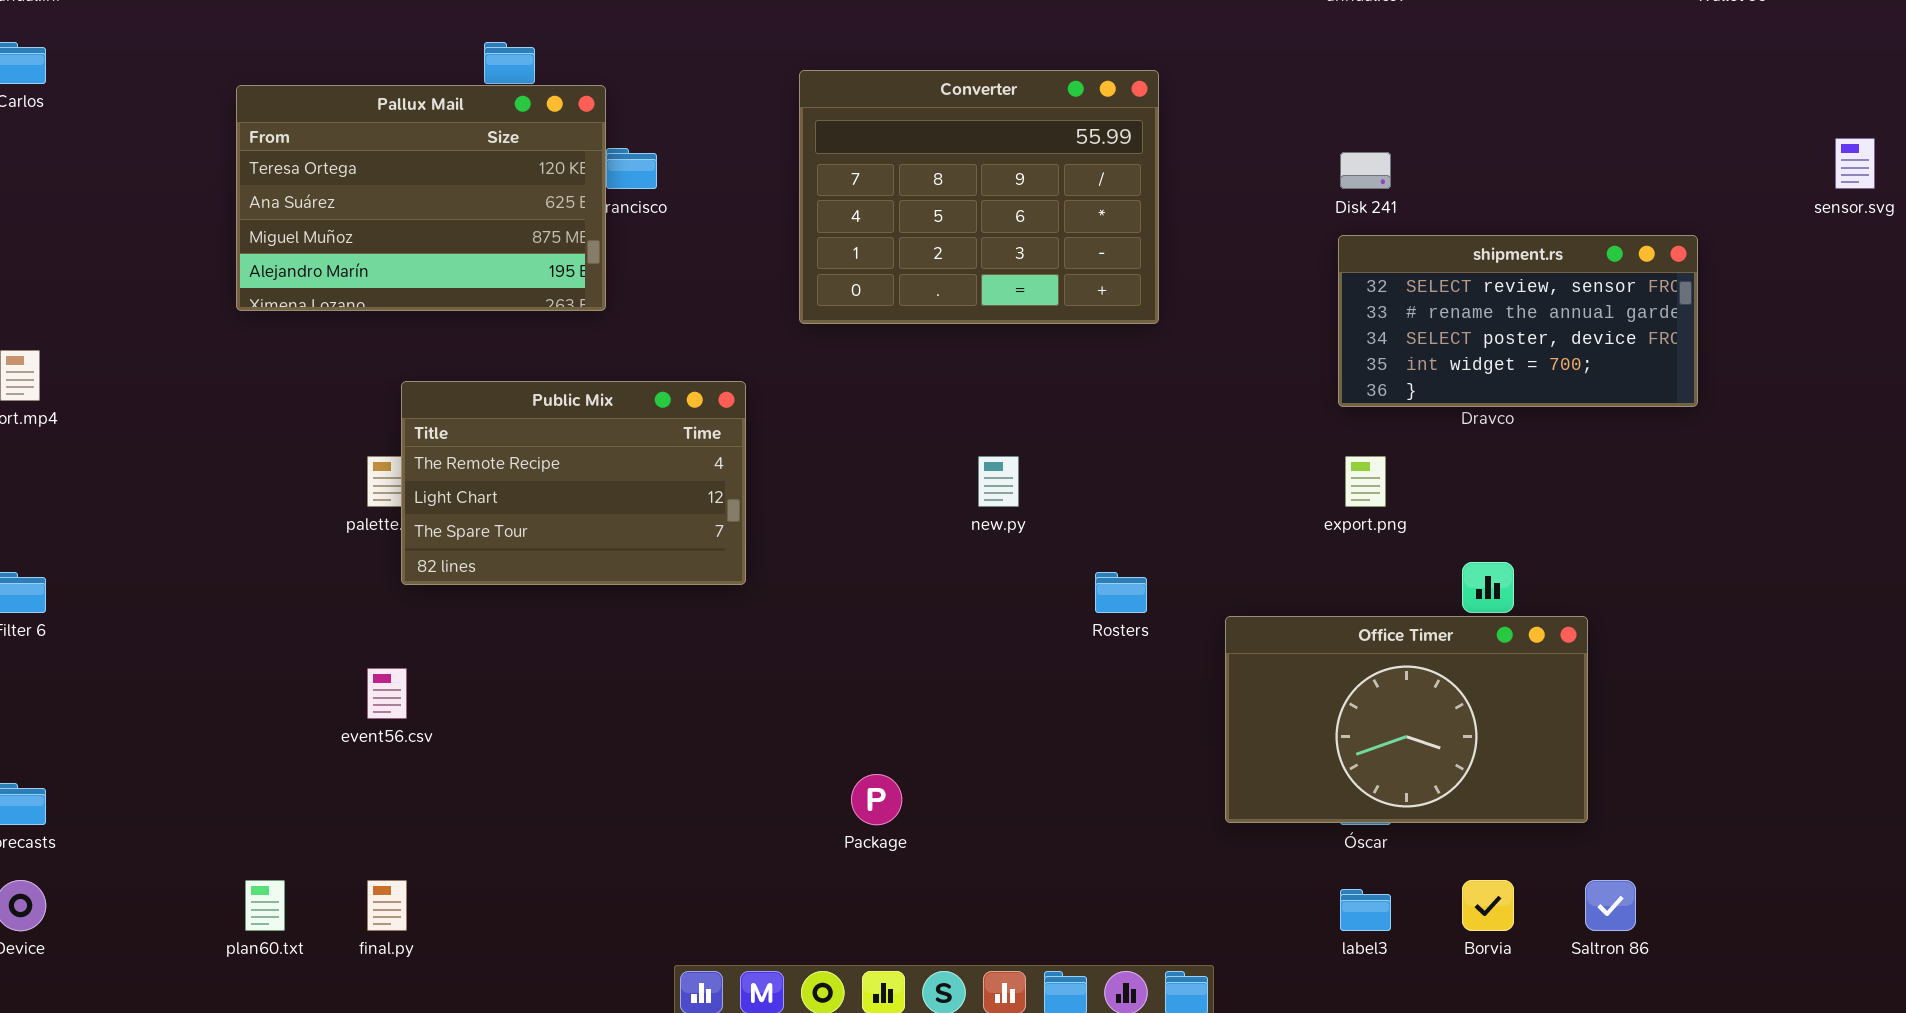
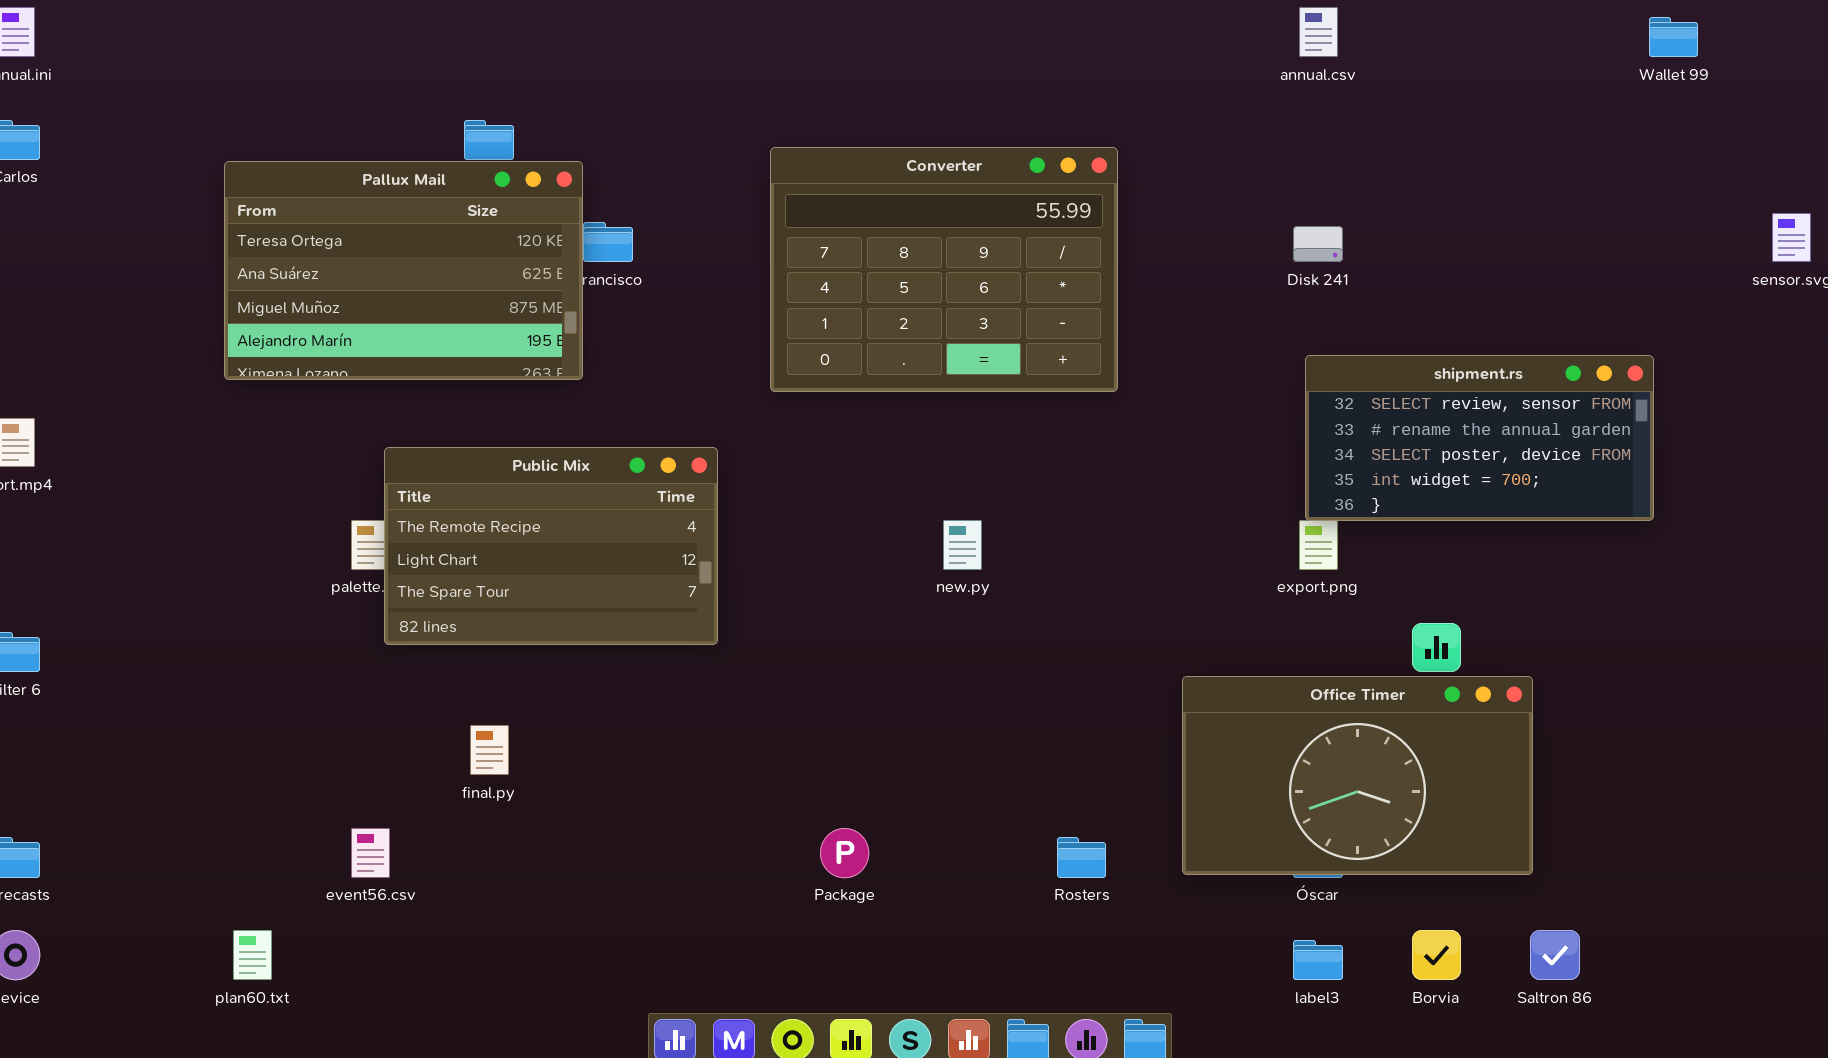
shipment.rs: [1338,235,1698,407] -> [1305,355,1654,521], moved
Rosters: [1095,572,1147,613] -> [1057,837,1106,878], moved
event56.csv: [367,668,407,719] -> [351,828,390,878], moved
final.py: [367,880,407,931] -> [470,725,509,775], moved

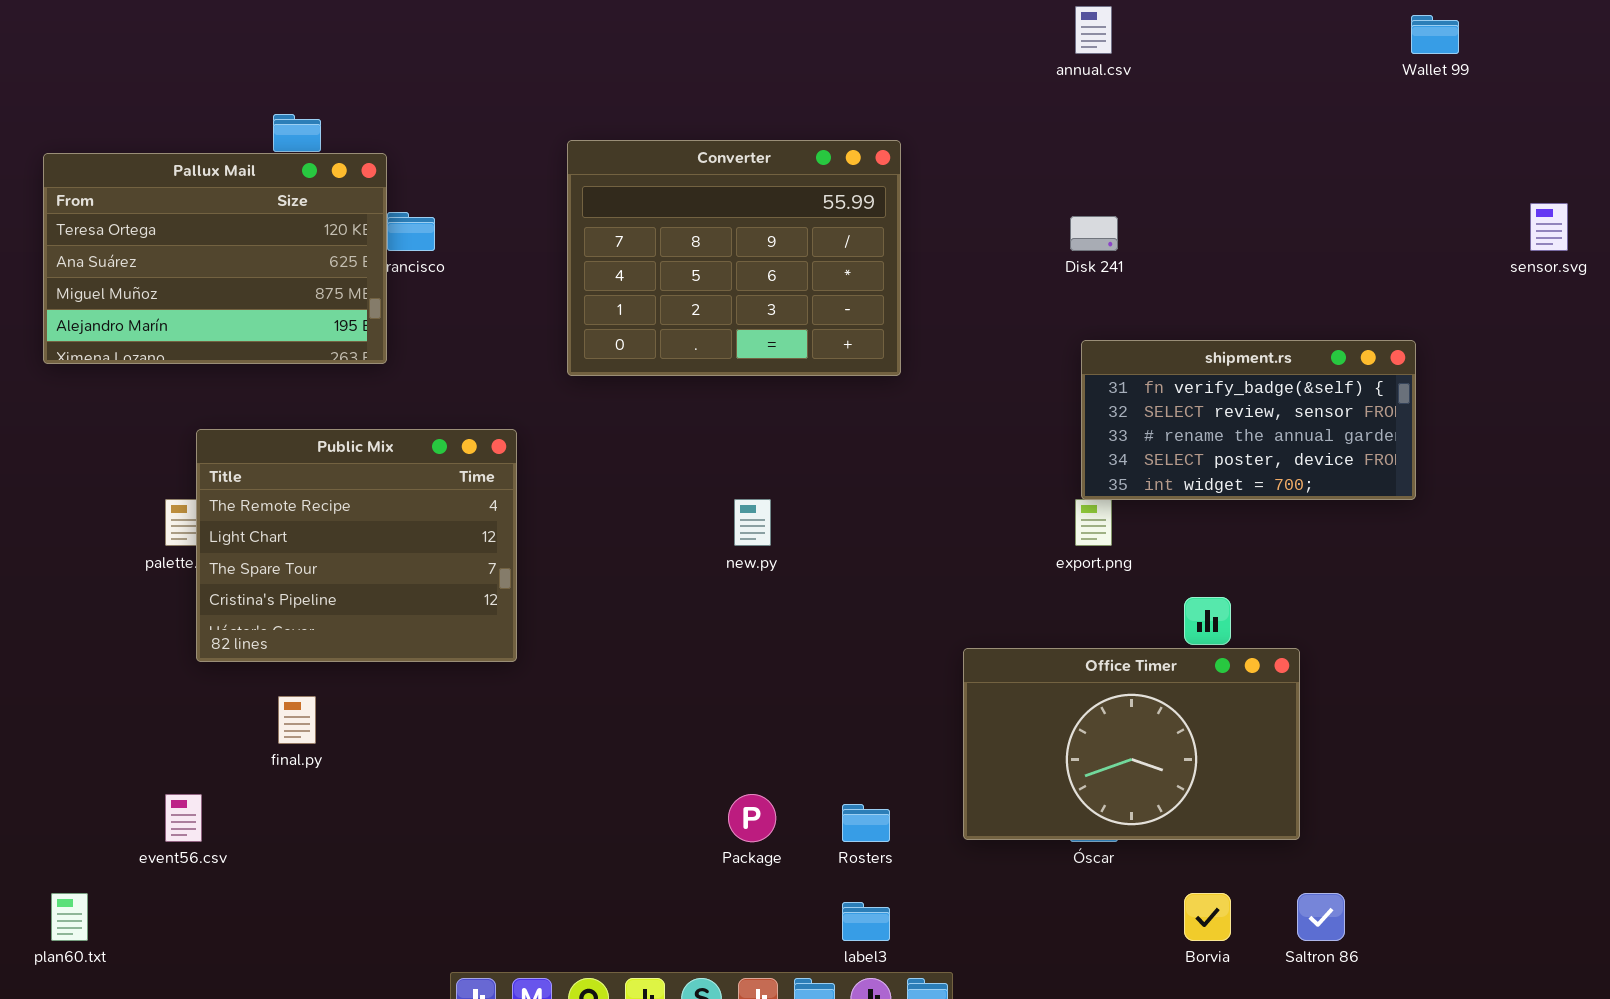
shipment.rs: [1305,355,1654,521] -> [1081,340,1416,500], scrolled up 1 row
Public Mix: [384,447,718,645] -> [196,429,517,662], resized
Package: [820,828,869,878] -> [728,794,776,842], moved
label3: [1293,940,1343,980] -> [842,902,890,941], moved

